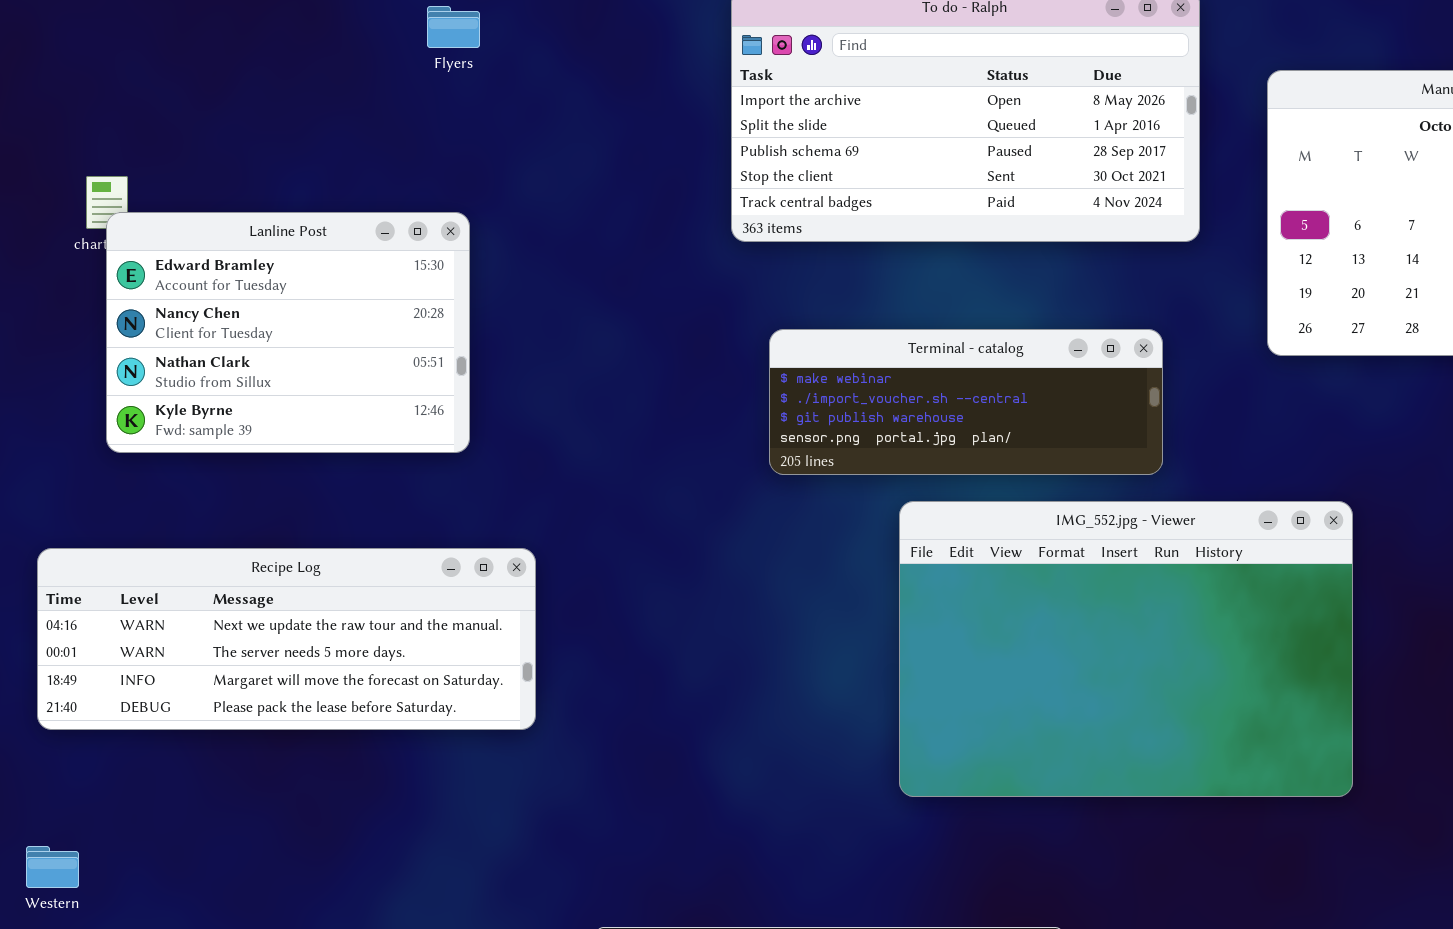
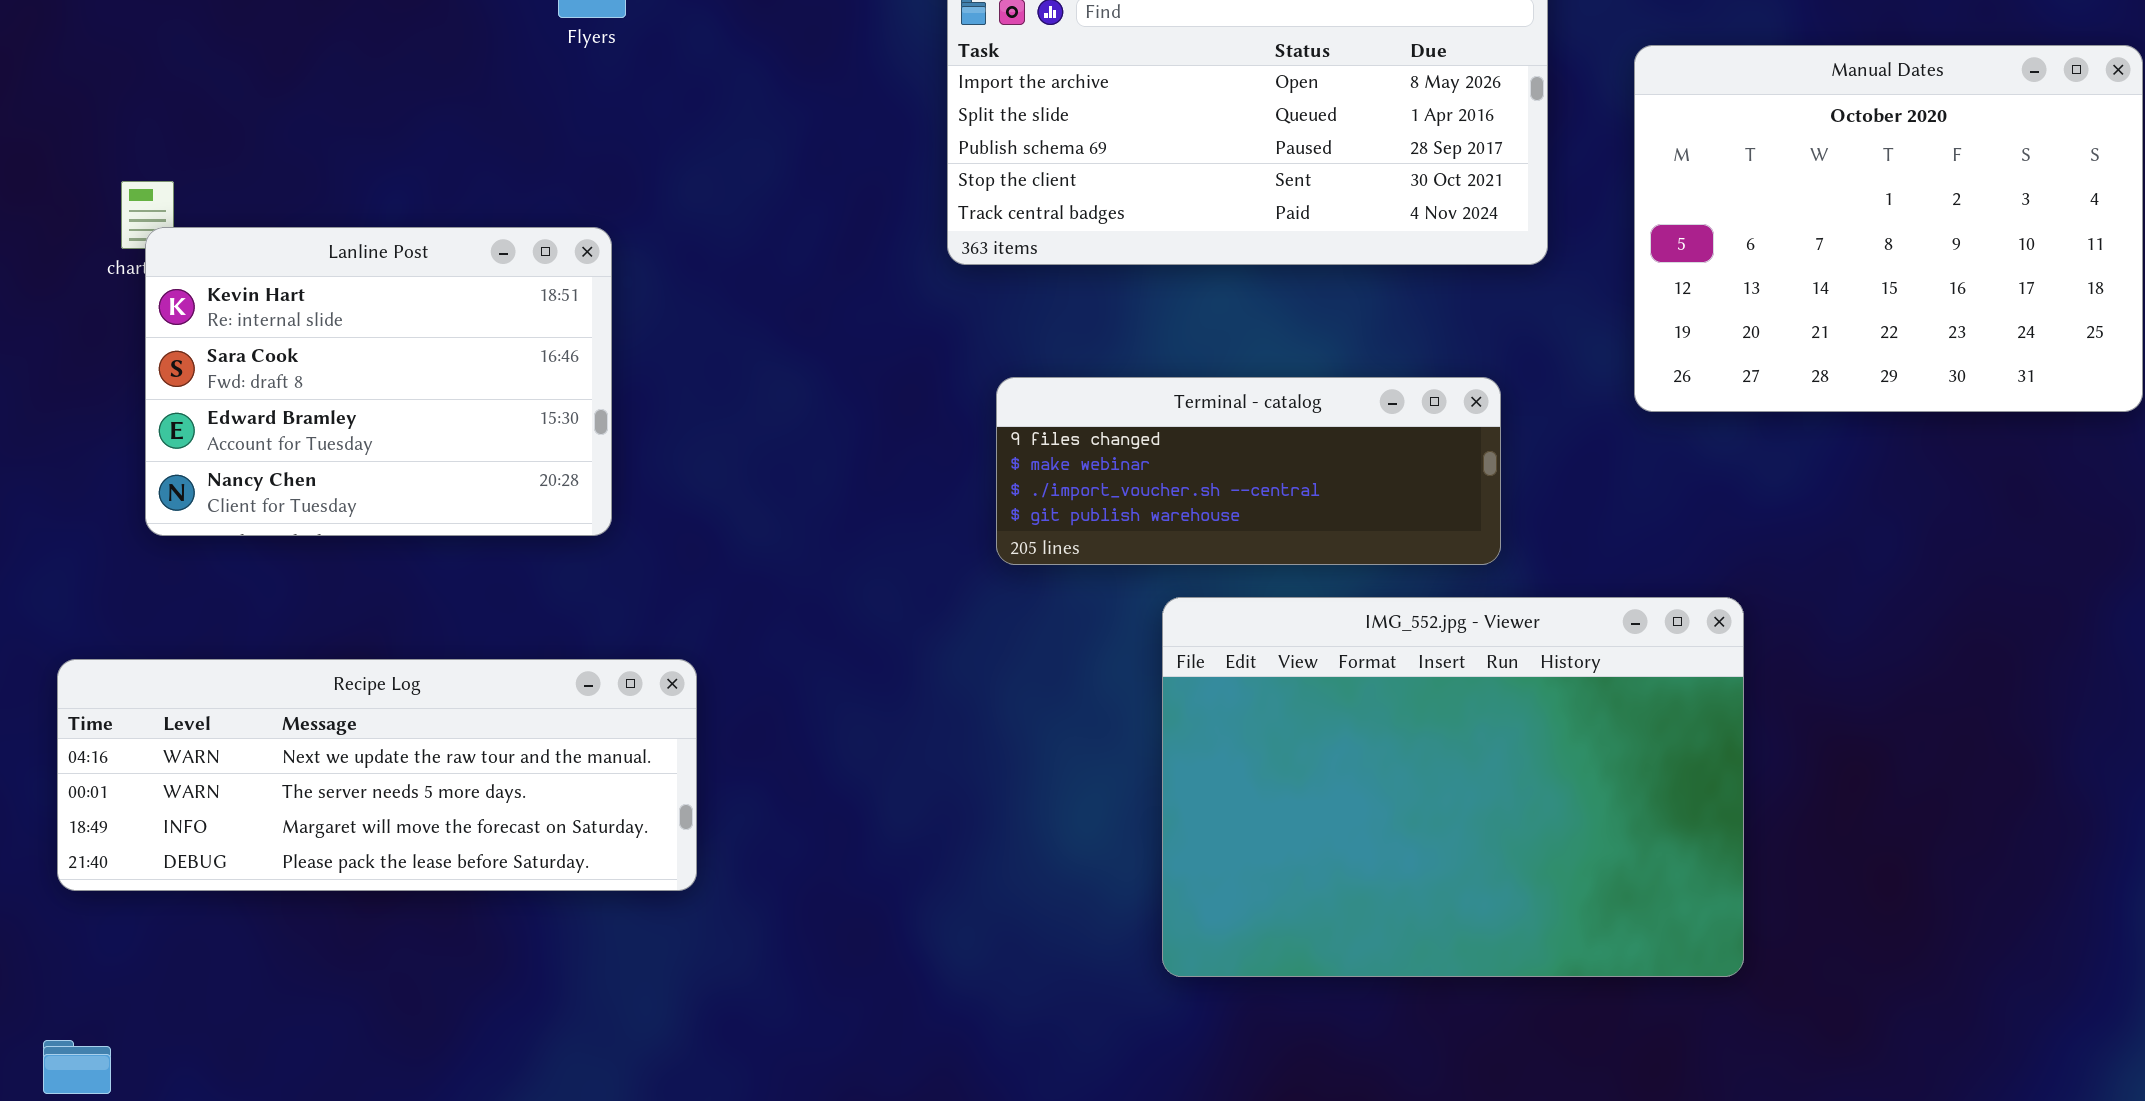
Lanline Post: [106,212,470,453] -> [145,227,612,536], scrolled up 2 rows
Terminal - catalog: [769,329,1163,475] -> [996,377,1501,565], scrolled up 1 row

